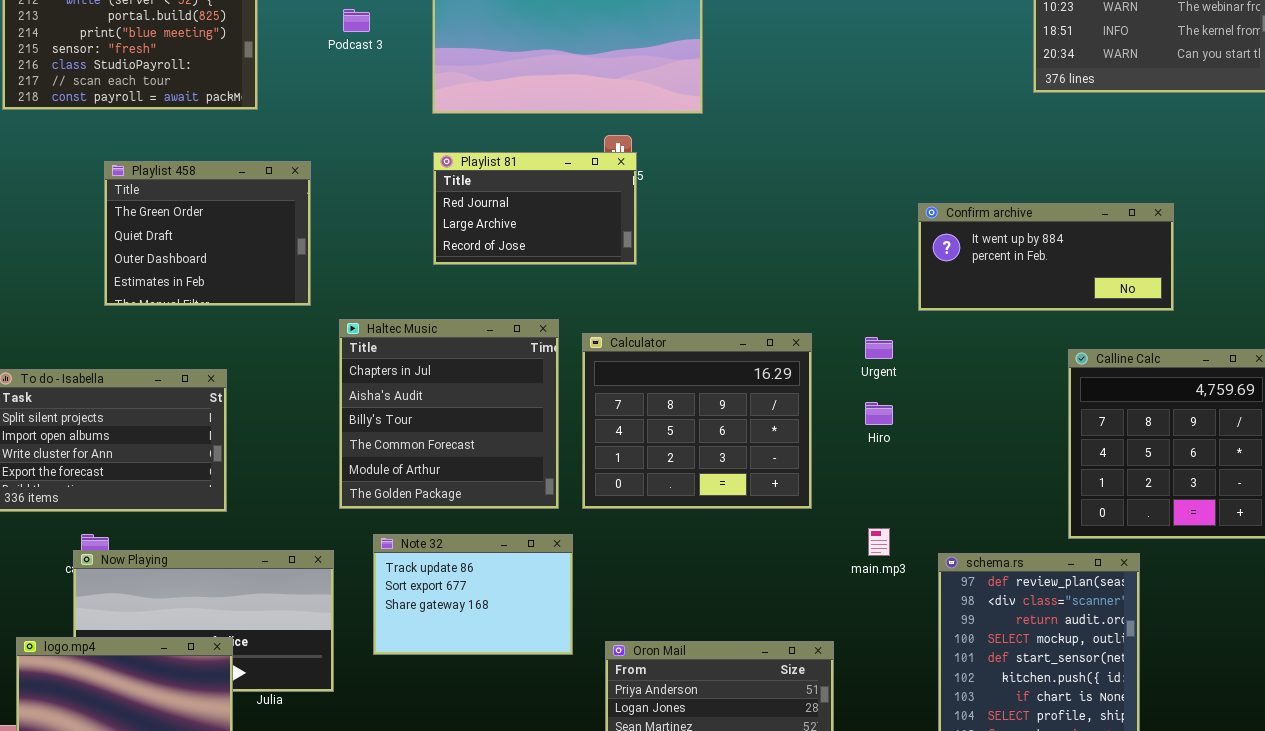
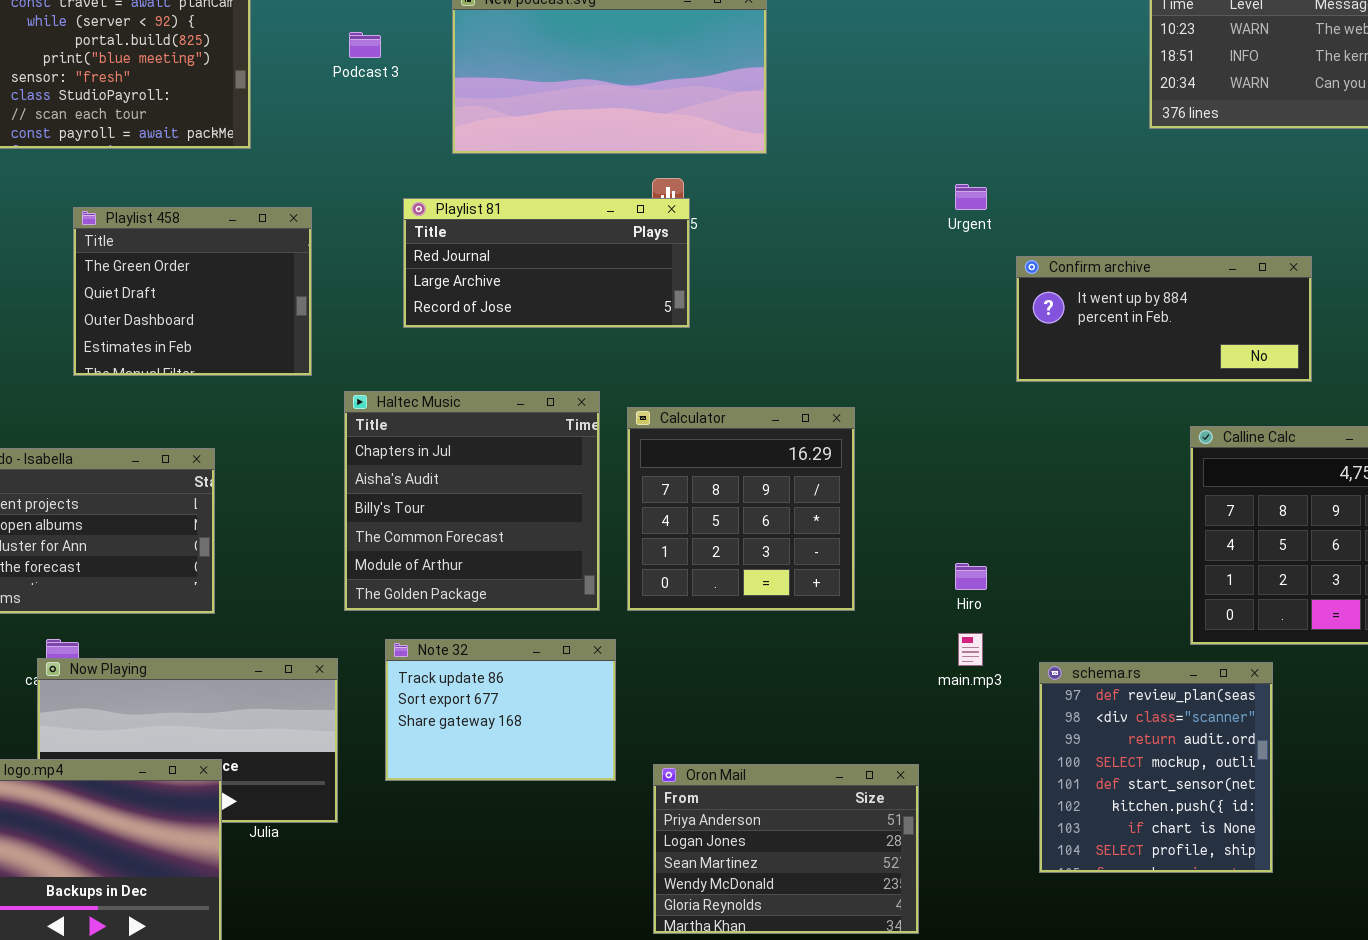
Playlist 81: [433,152,637,265] -> [403,198,690,328], resized
Calculator: [582,333,812,509] -> [627,407,855,611], resized
Urgent: [865,337,893,359] -> [955,184,987,210], moved
Hiro: [865,402,893,425] -> [955,563,987,590], moved

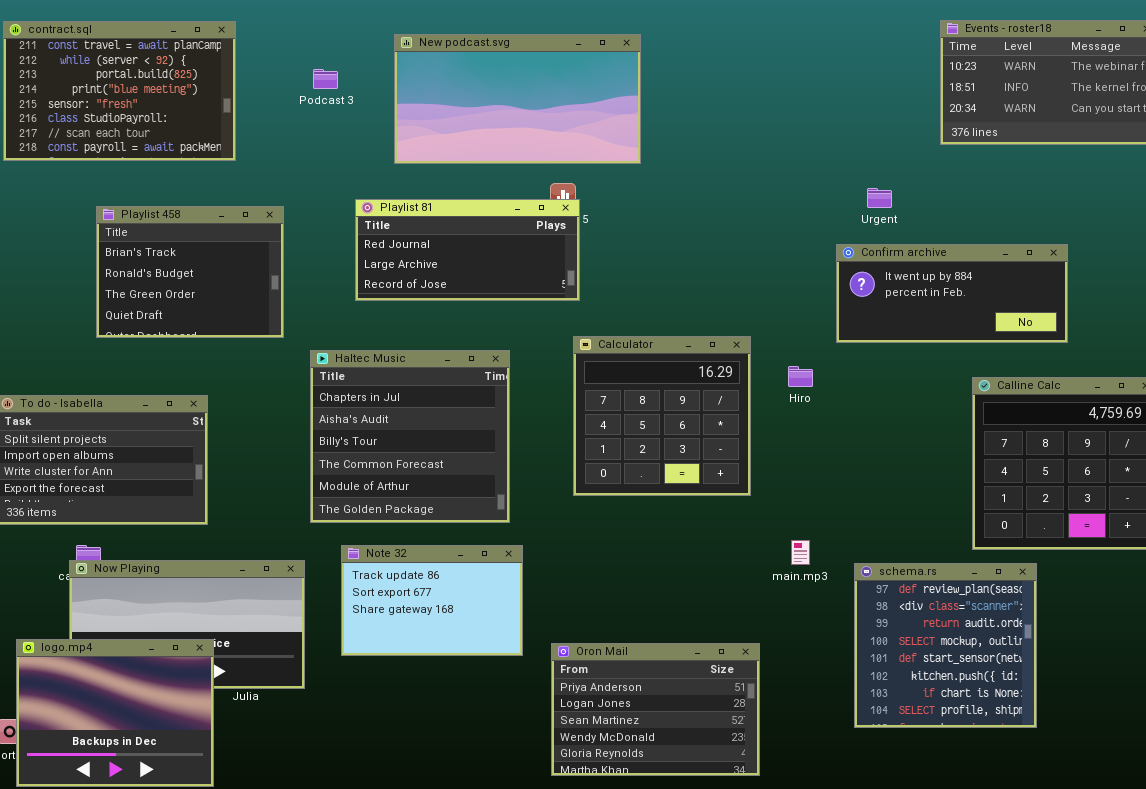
Urgent: [955,184,987,210] -> [867,188,892,208], moved
Playlist 458: [73,207,312,376] -> [96,206,284,338], scrolled up 2 rows
Calculator: [627,407,855,611] -> [573,336,751,496], moved
Hiro: [955,563,987,590] -> [788,366,813,387], moved

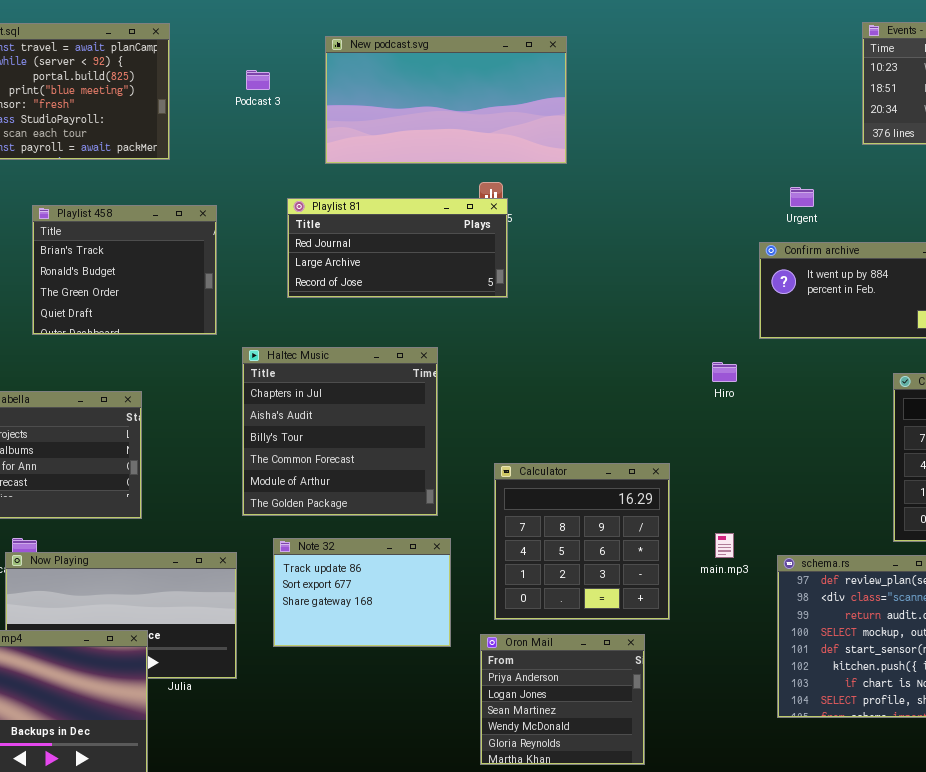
Calculator: [573,336,751,496] -> [494,463,670,620], moved
Oron Mail: [551,643,760,776] -> [480,634,645,765], resized

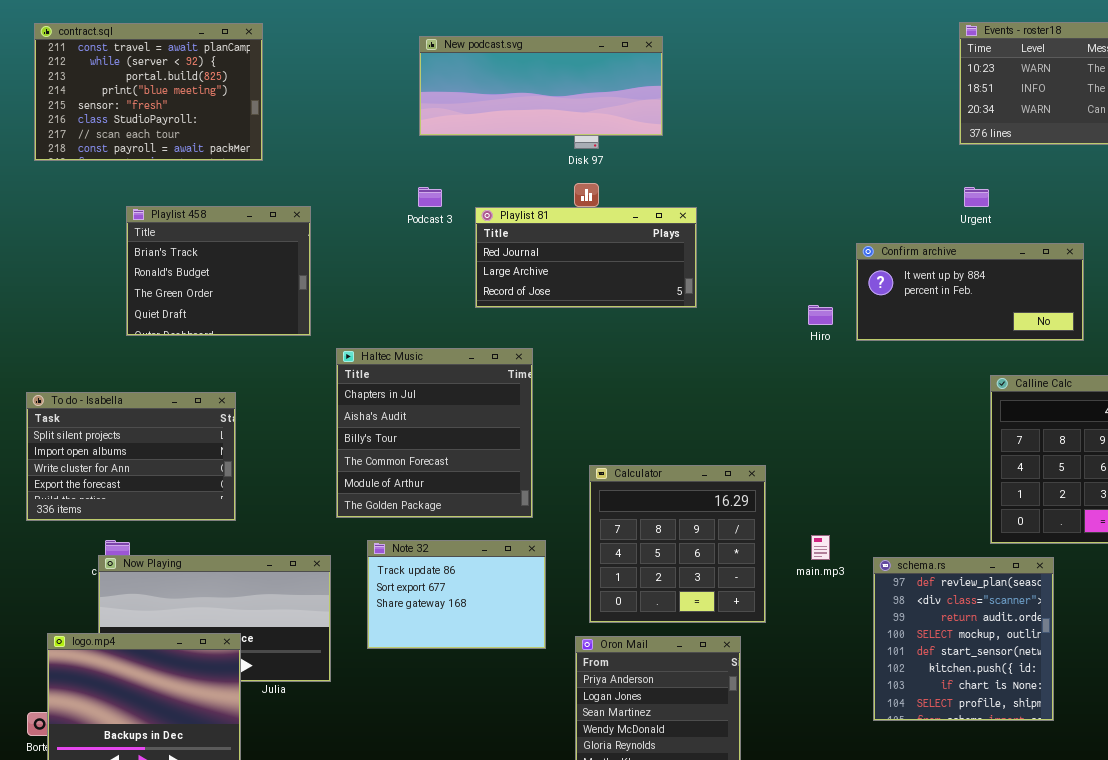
New podcast.svg: [325,36,567,164] -> [419,36,663,136], resized
Podcast 3: [246,70,270,90] -> [418,187,442,207], moved
Urgent: [790,187,814,207] -> [964,187,989,207], moved
Playlist 81: [287,198,508,298] -> [475,207,697,308], moved
Hiro: [712,362,737,382] -> [808,305,833,325], moved

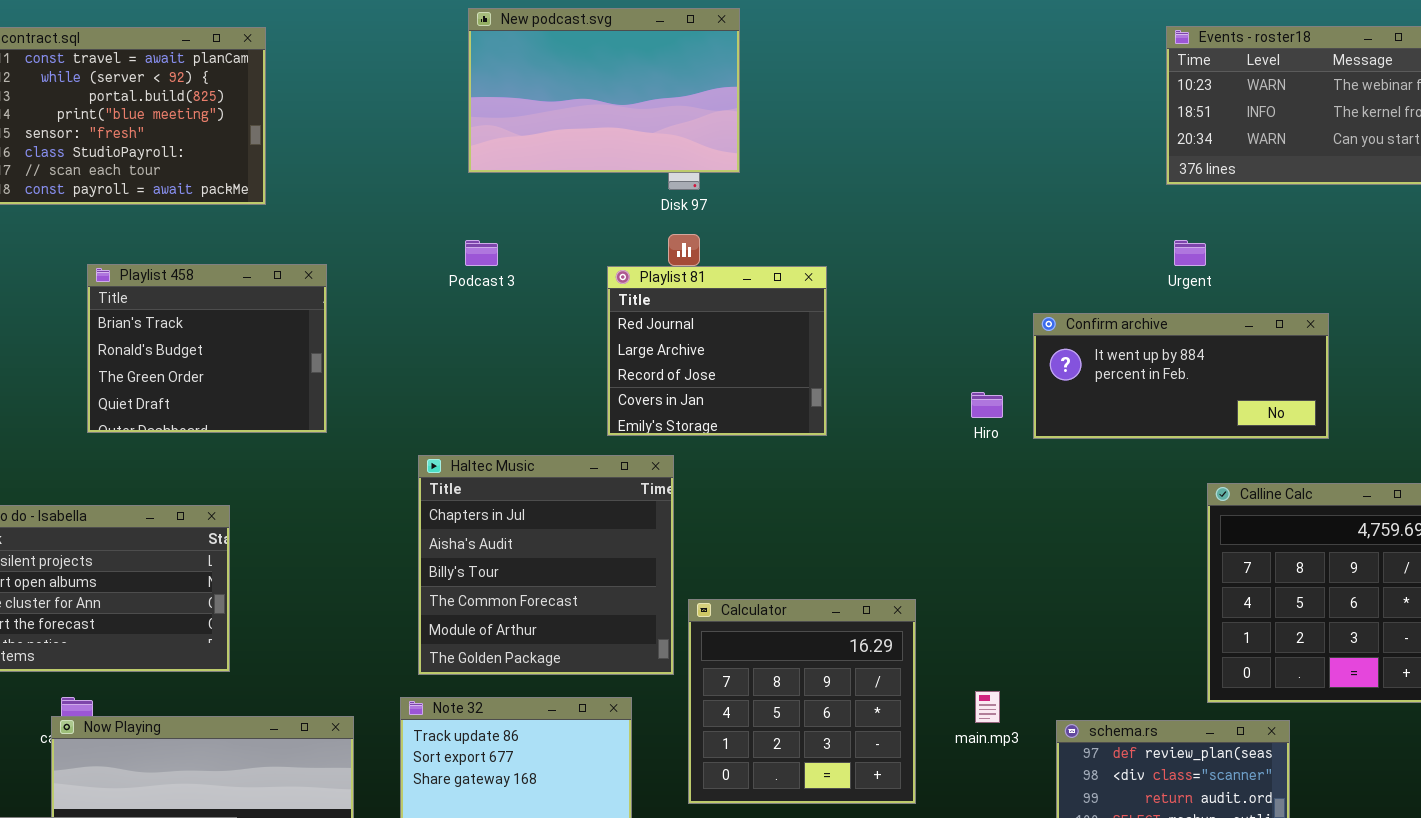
New podcast.svg: [419,36,663,136] -> [468,8,740,173], resized
Playlist 81: [475,207,697,308] -> [607,266,827,436], resized
Haltec Music: [336,348,533,518] -> [418,455,674,675], moved

